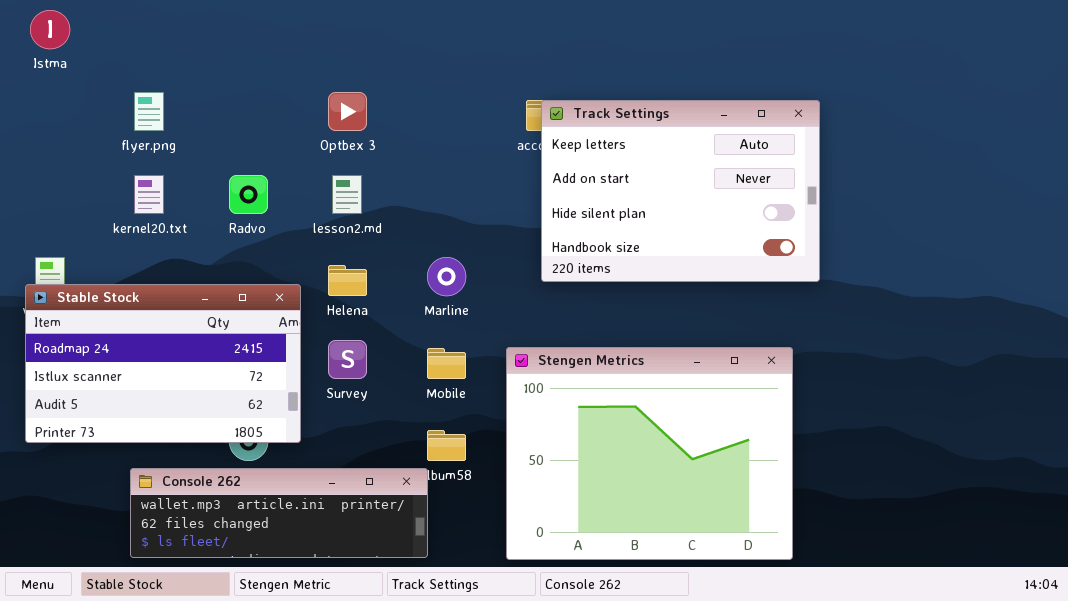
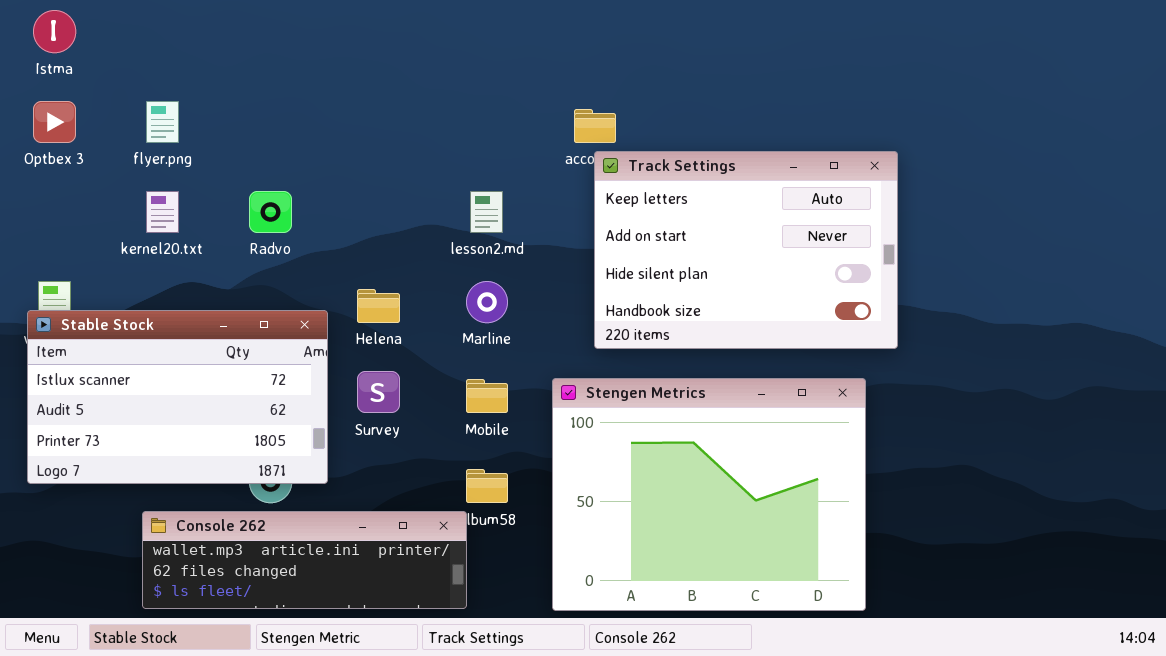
Optbex 3: [328,92,367,131] -> [33,101,76,143], moved
Track Settings: [541,100,820,282] -> [594,151,898,349], moved
lesson2.md: [332,175,362,214] -> [470,191,503,233], moved
Stable Stock: [25,284,301,443] -> [27,310,328,484], scrolled down 1 row

